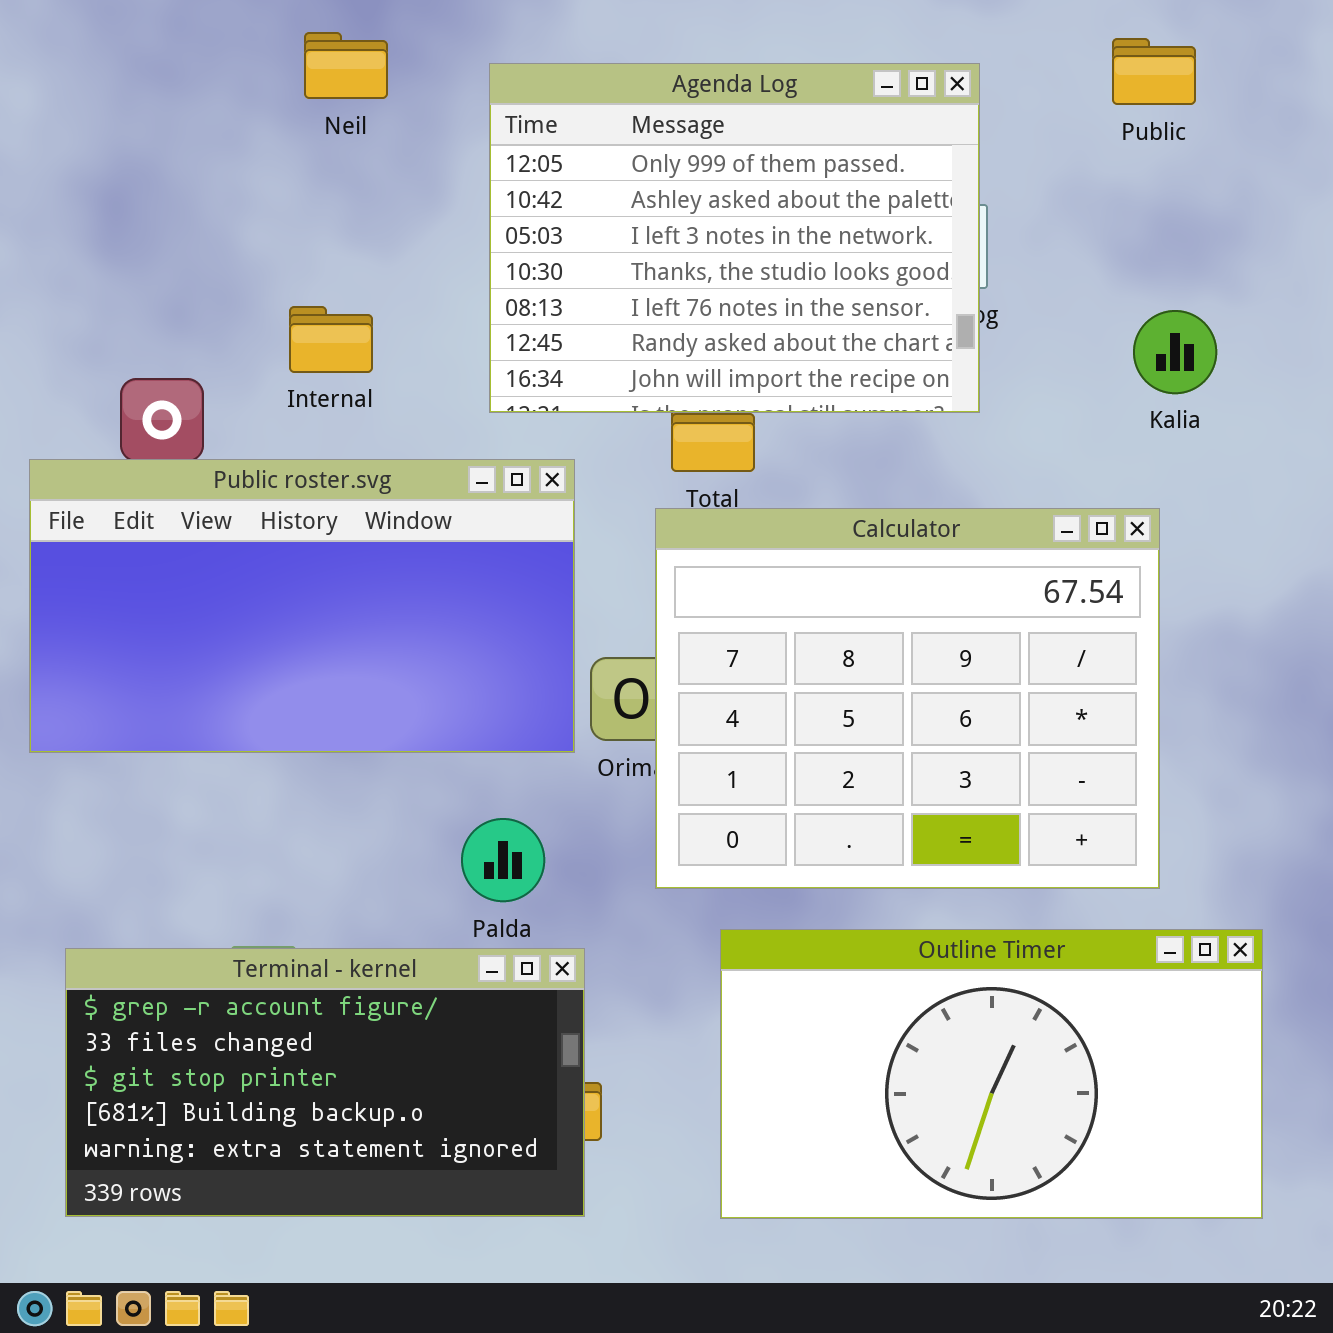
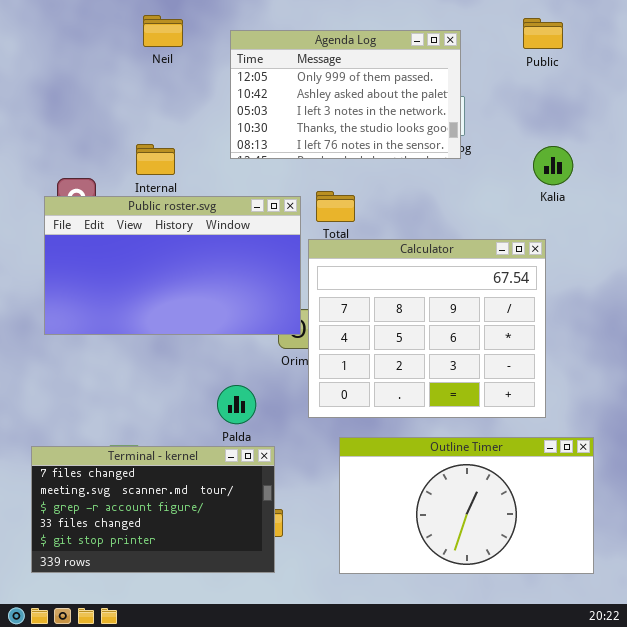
Agenda Log: [489,63,980,413] -> [230,30,461,159], resized
Public roster.svg: [29,459,575,753] -> [44,196,301,335], moved
Terminal - kernel: [65,948,585,1217] -> [31,446,275,573], scrolled up 2 rows

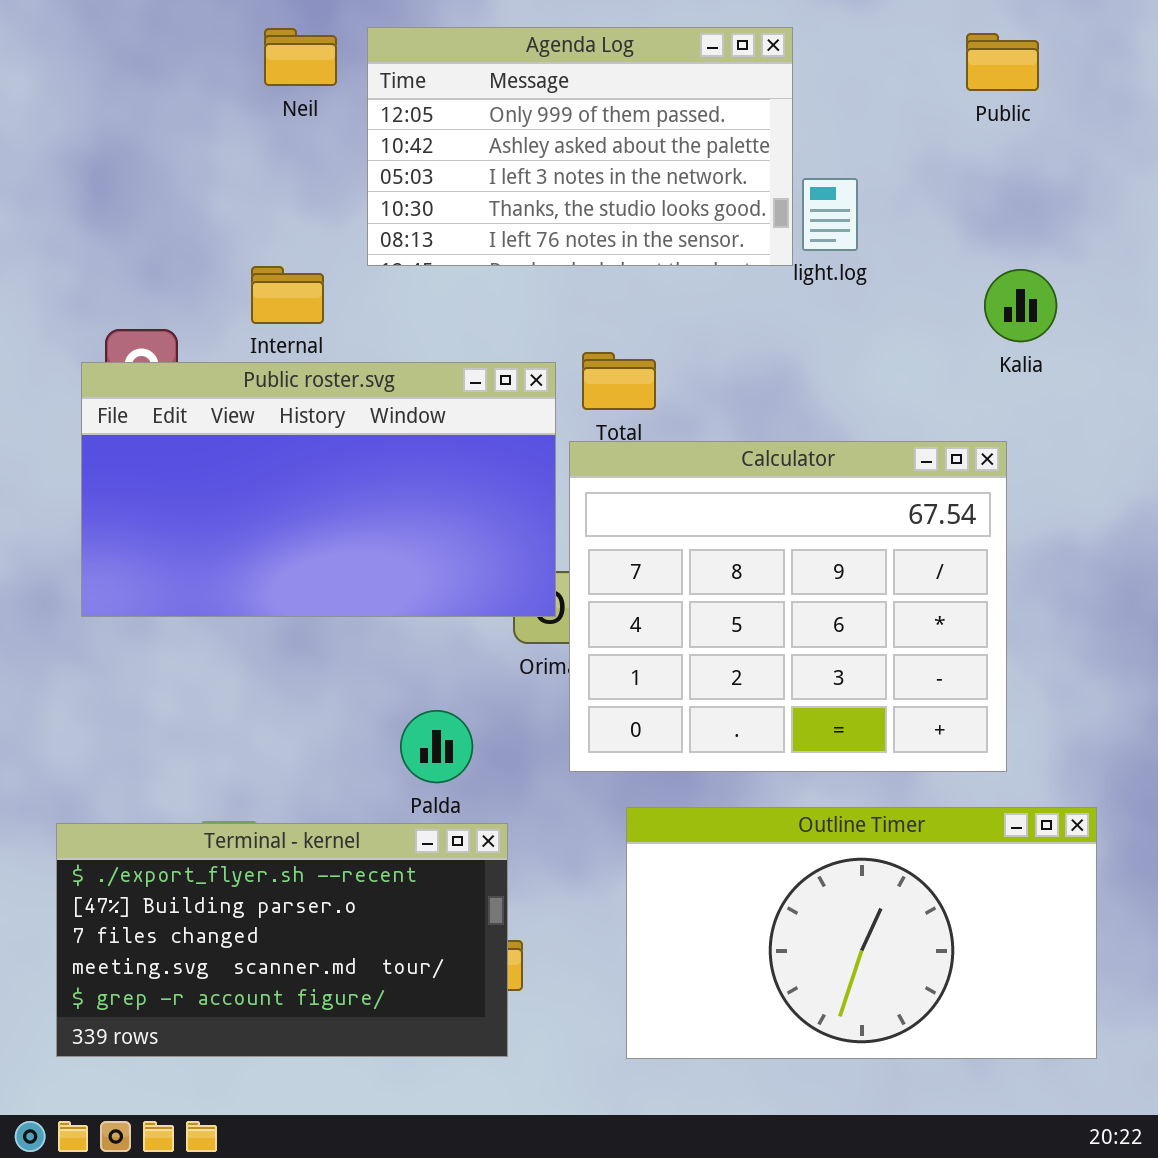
Agenda Log: [230,30,461,159] -> [367,27,793,266], moved
Terminal - kernel: [31,446,275,573] -> [56,823,508,1057], scrolled up 2 rows

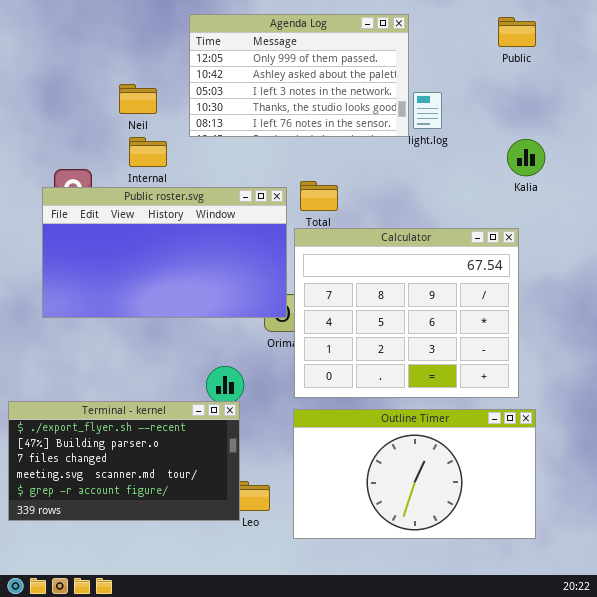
Neil: [264,28,337,86] -> [119,84,157,114], moved
Outline Timer: [626,807,1097,1059] -> [293,409,536,539], moved
Terminal - kernel: [56,823,508,1057] -> [8,401,240,521], moved

